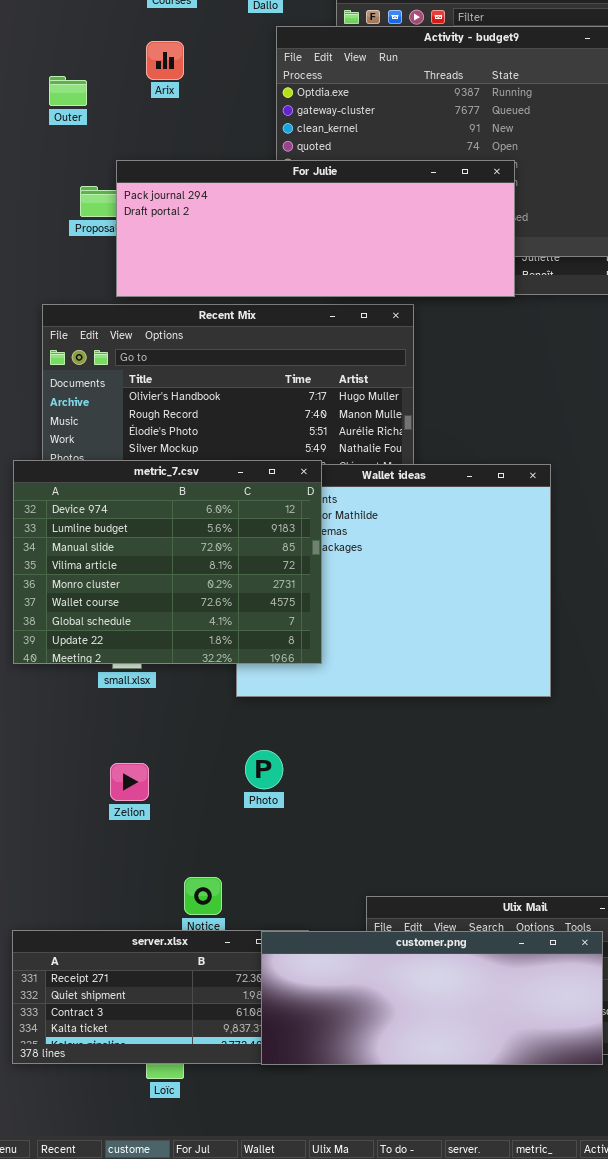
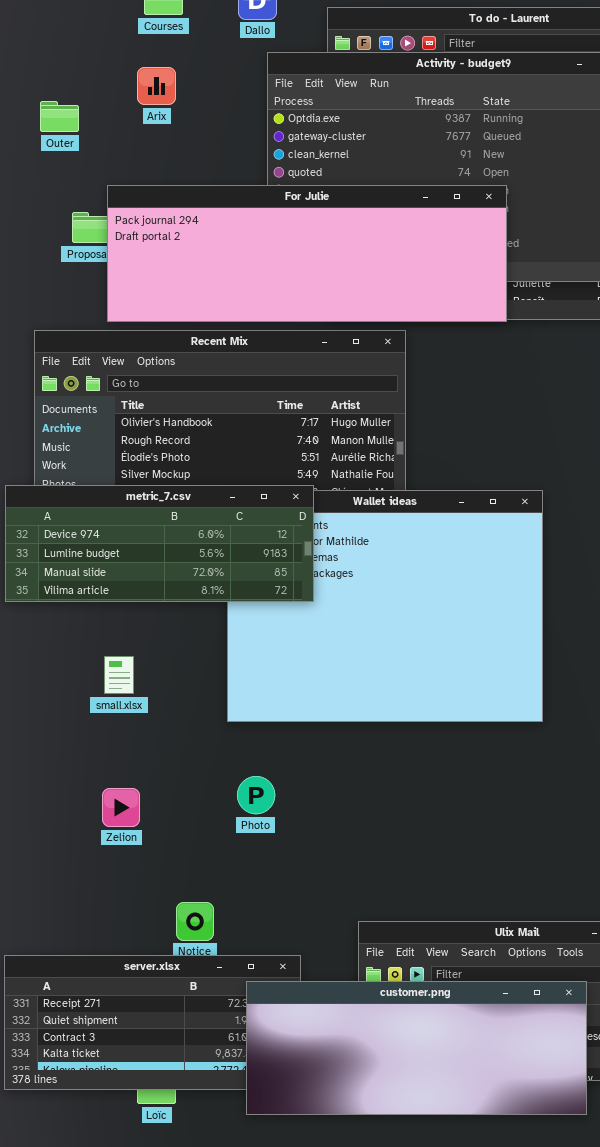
metric_7.csv: [13,460,322,664] -> [5,485,314,602], resized
customer.png: [261,931,603,1065] -> [246,981,587,1115], moved

